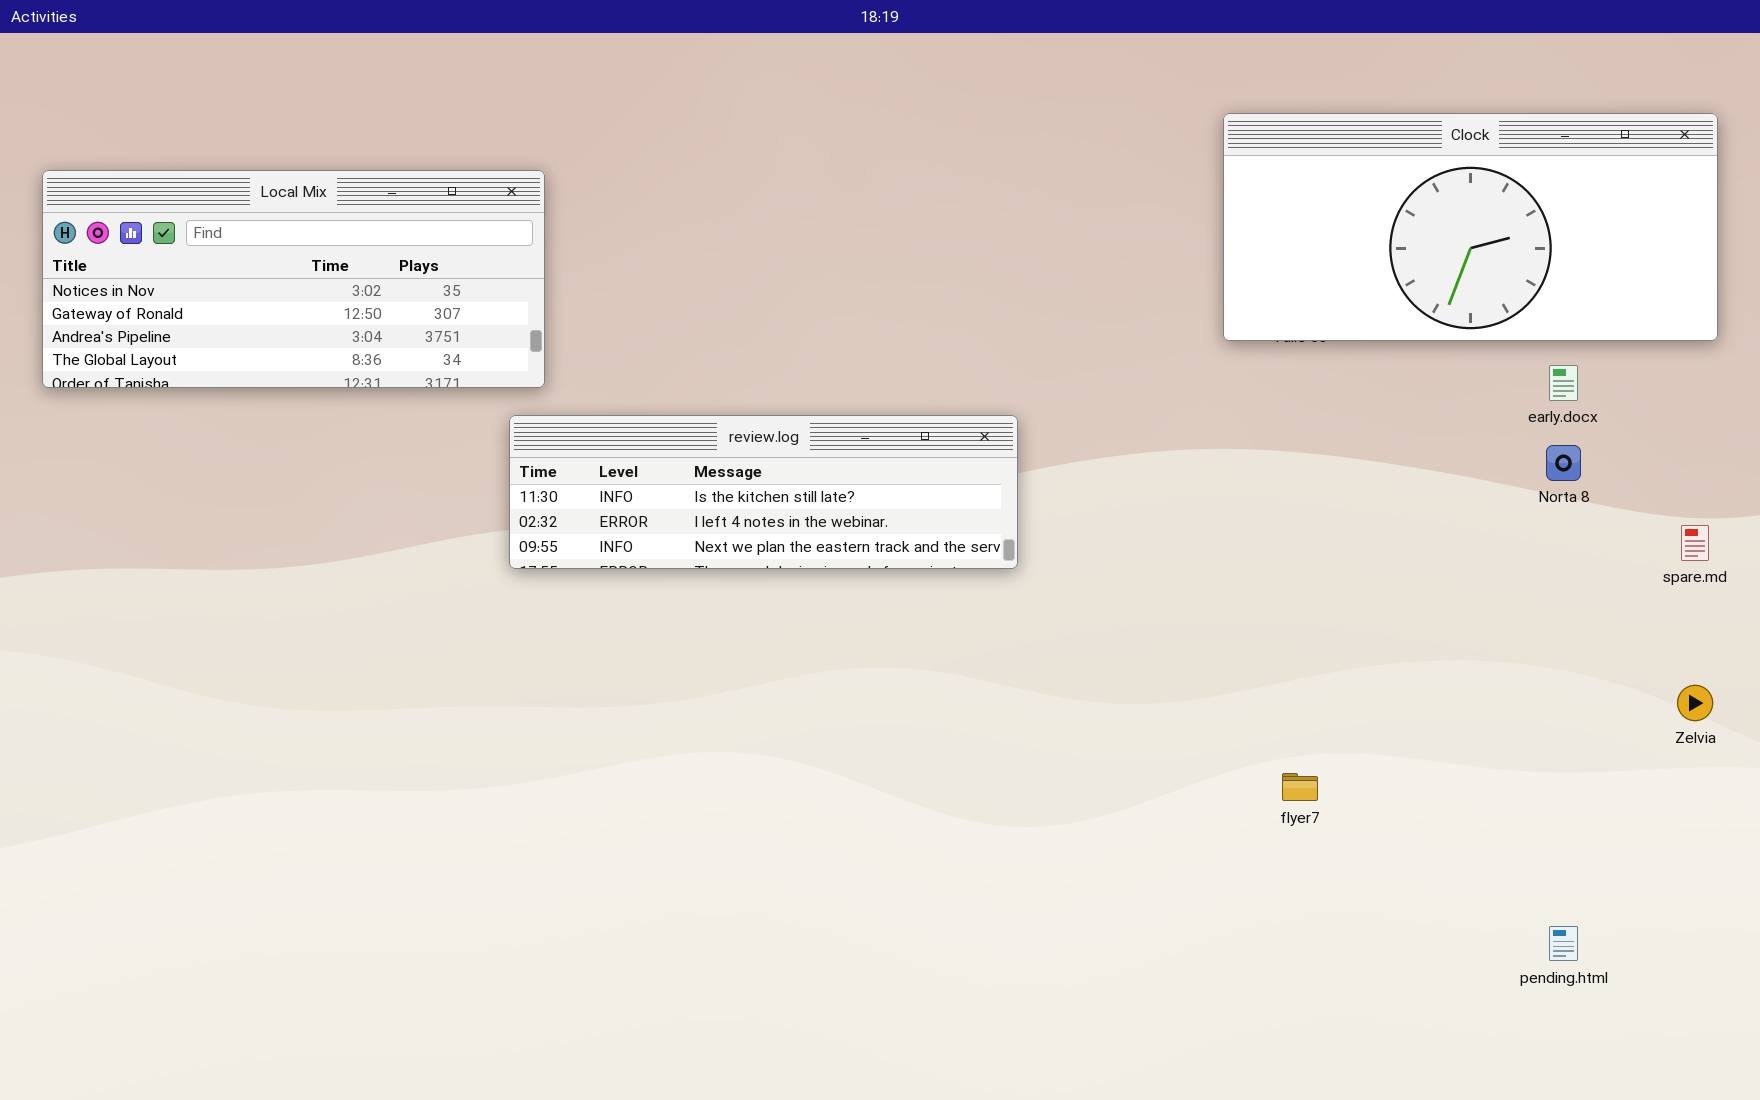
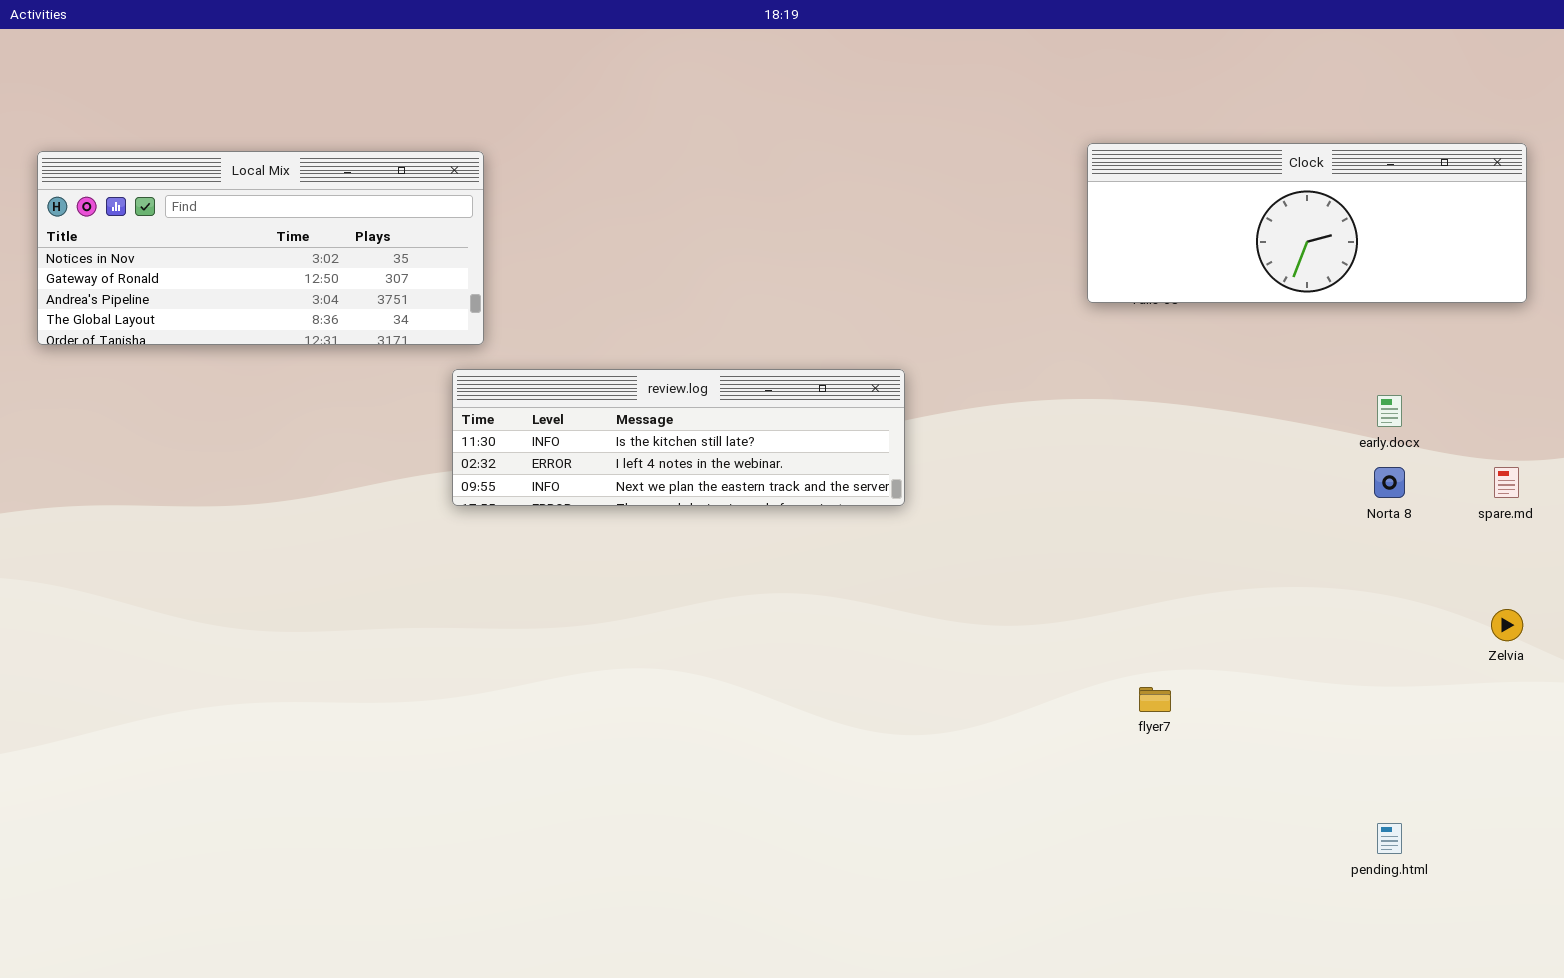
Clock: [1223,113,1718,341] -> [1087,143,1527,303], resized
early.docx: [1549,365,1578,401] -> [1377,395,1402,427], moved
Norta 8: [1546,445,1581,481] -> [1374,467,1405,498], moved

